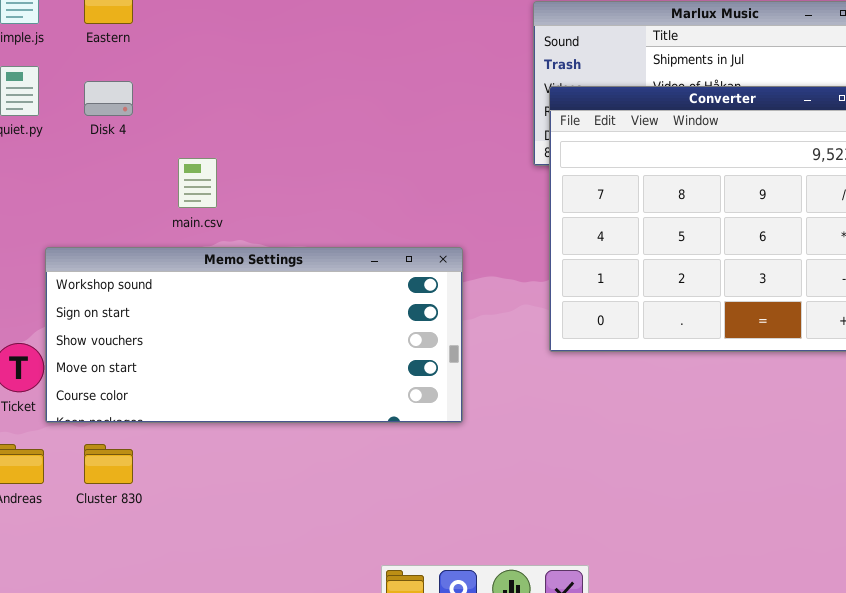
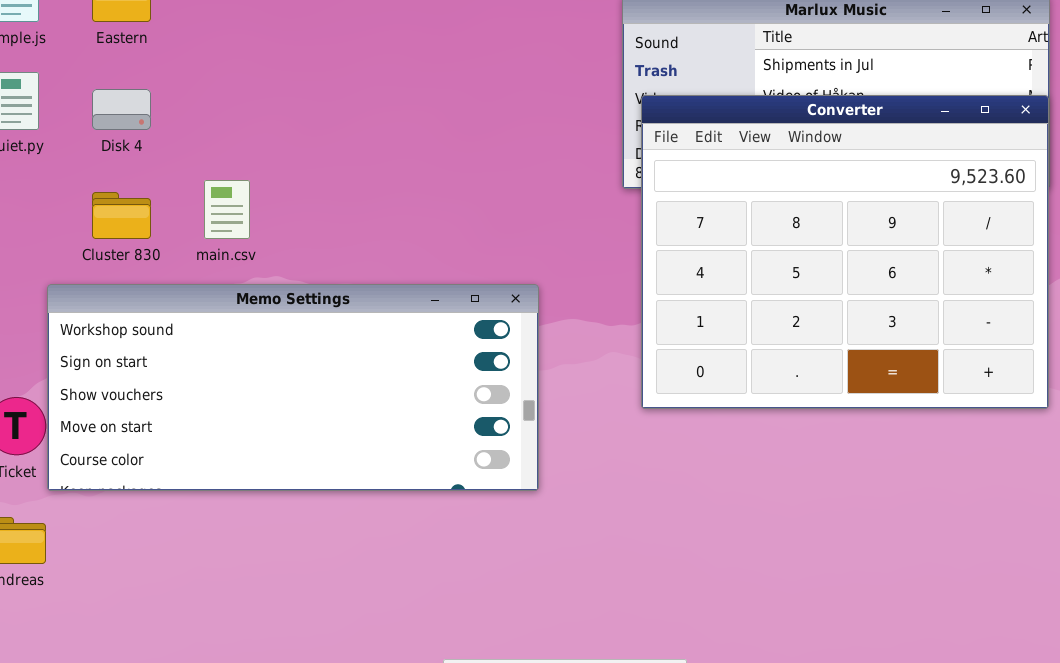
Cluster 830: [84,444,133,484] -> [92,192,151,239], moved

